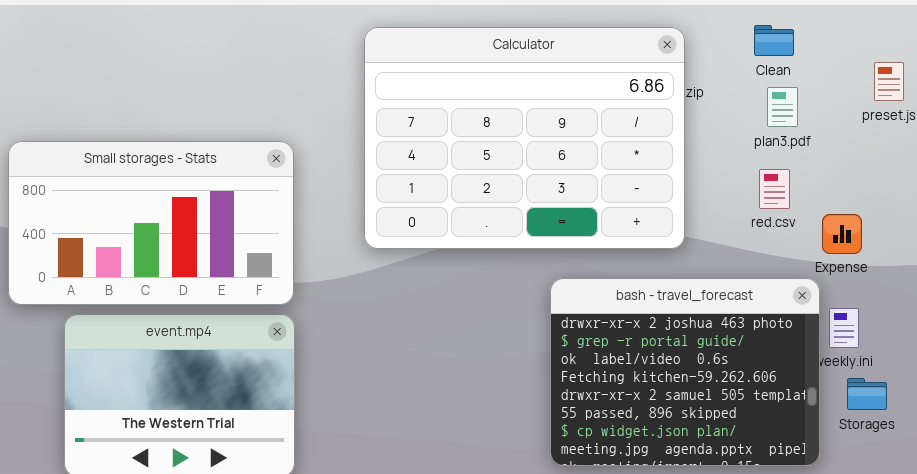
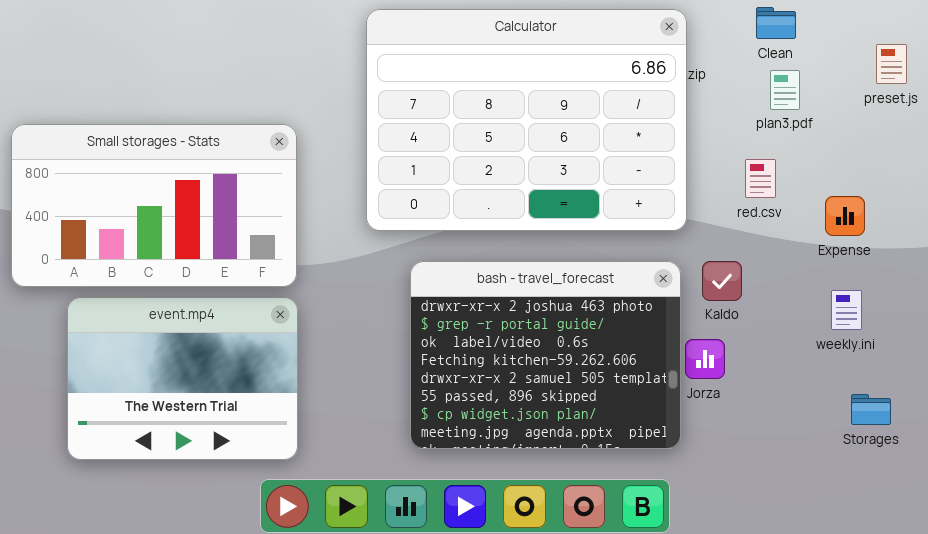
red.csv: [759,169,790,209] -> [745,159,776,198], moved
bash - travel_forecast: [550,278,820,466] -> [410,261,681,449], moved
Storages: [847,378,887,410] -> [851,394,891,425], moved

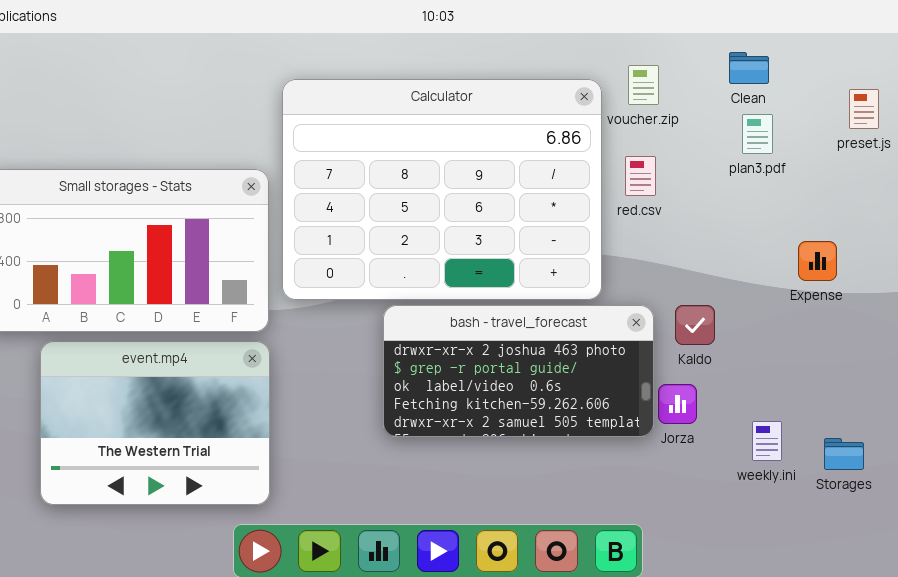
Calculator: [366,9,687,231] -> [282,79,602,300], moved
red.csv: [745,159,776,198] -> [625,156,656,196], moved
bash - travel_forecast: [410,261,681,449] -> [383,305,654,437], resized
weekly.ini: [831,290,862,330] -> [752,421,782,461], moved

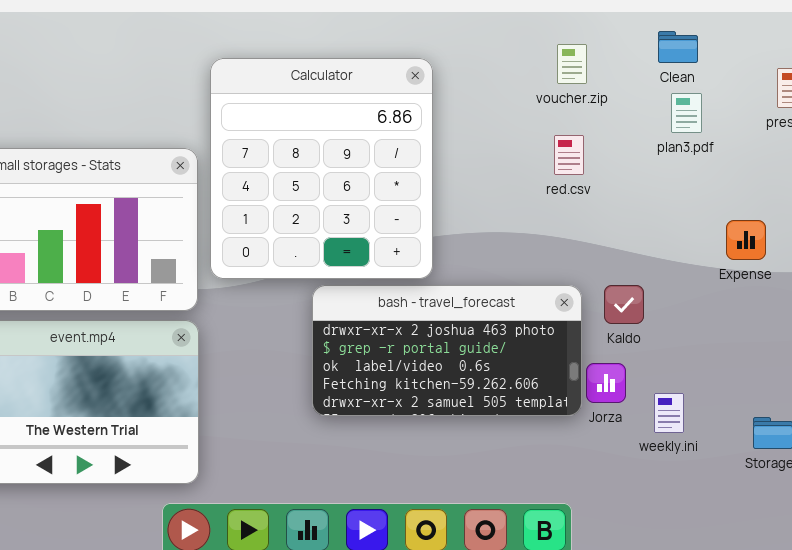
Calculator: [282,79,602,300] -> [210,58,433,279], resized
weekly.ini: [752,421,782,461] -> [654,393,684,433], moved

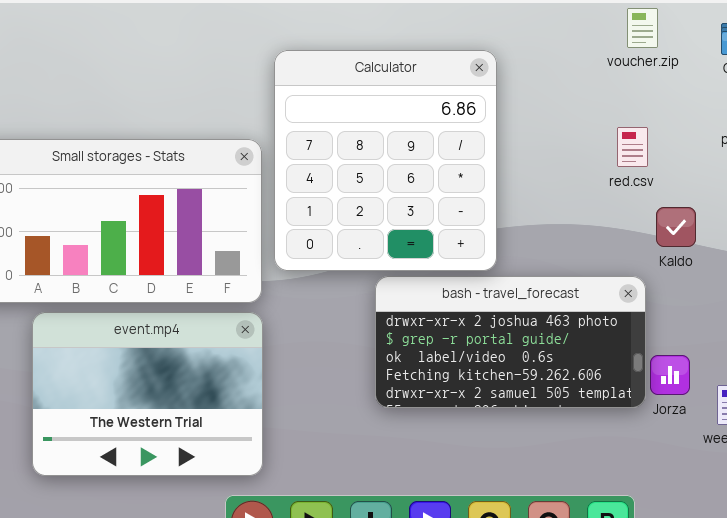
voucher.zip: [557,44,587,84] -> [627,8,658,48], moved
Kaldo: [604,285,644,324] -> [656,207,696,247], moved

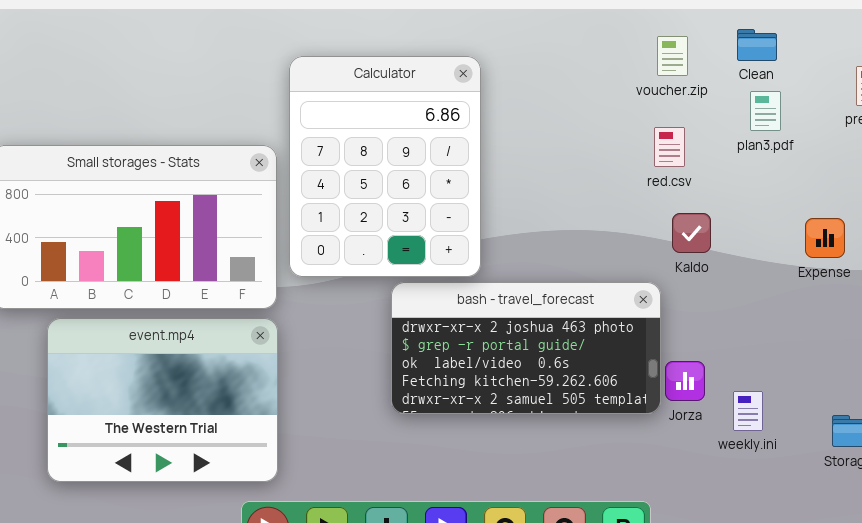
voucher.zip: [627,8,658,48] -> [657,36,688,76], moved
Calculator: [274,50,497,271] -> [289,56,481,277], resized
red.csv: [617,127,648,167] -> [654,127,685,167], moved

